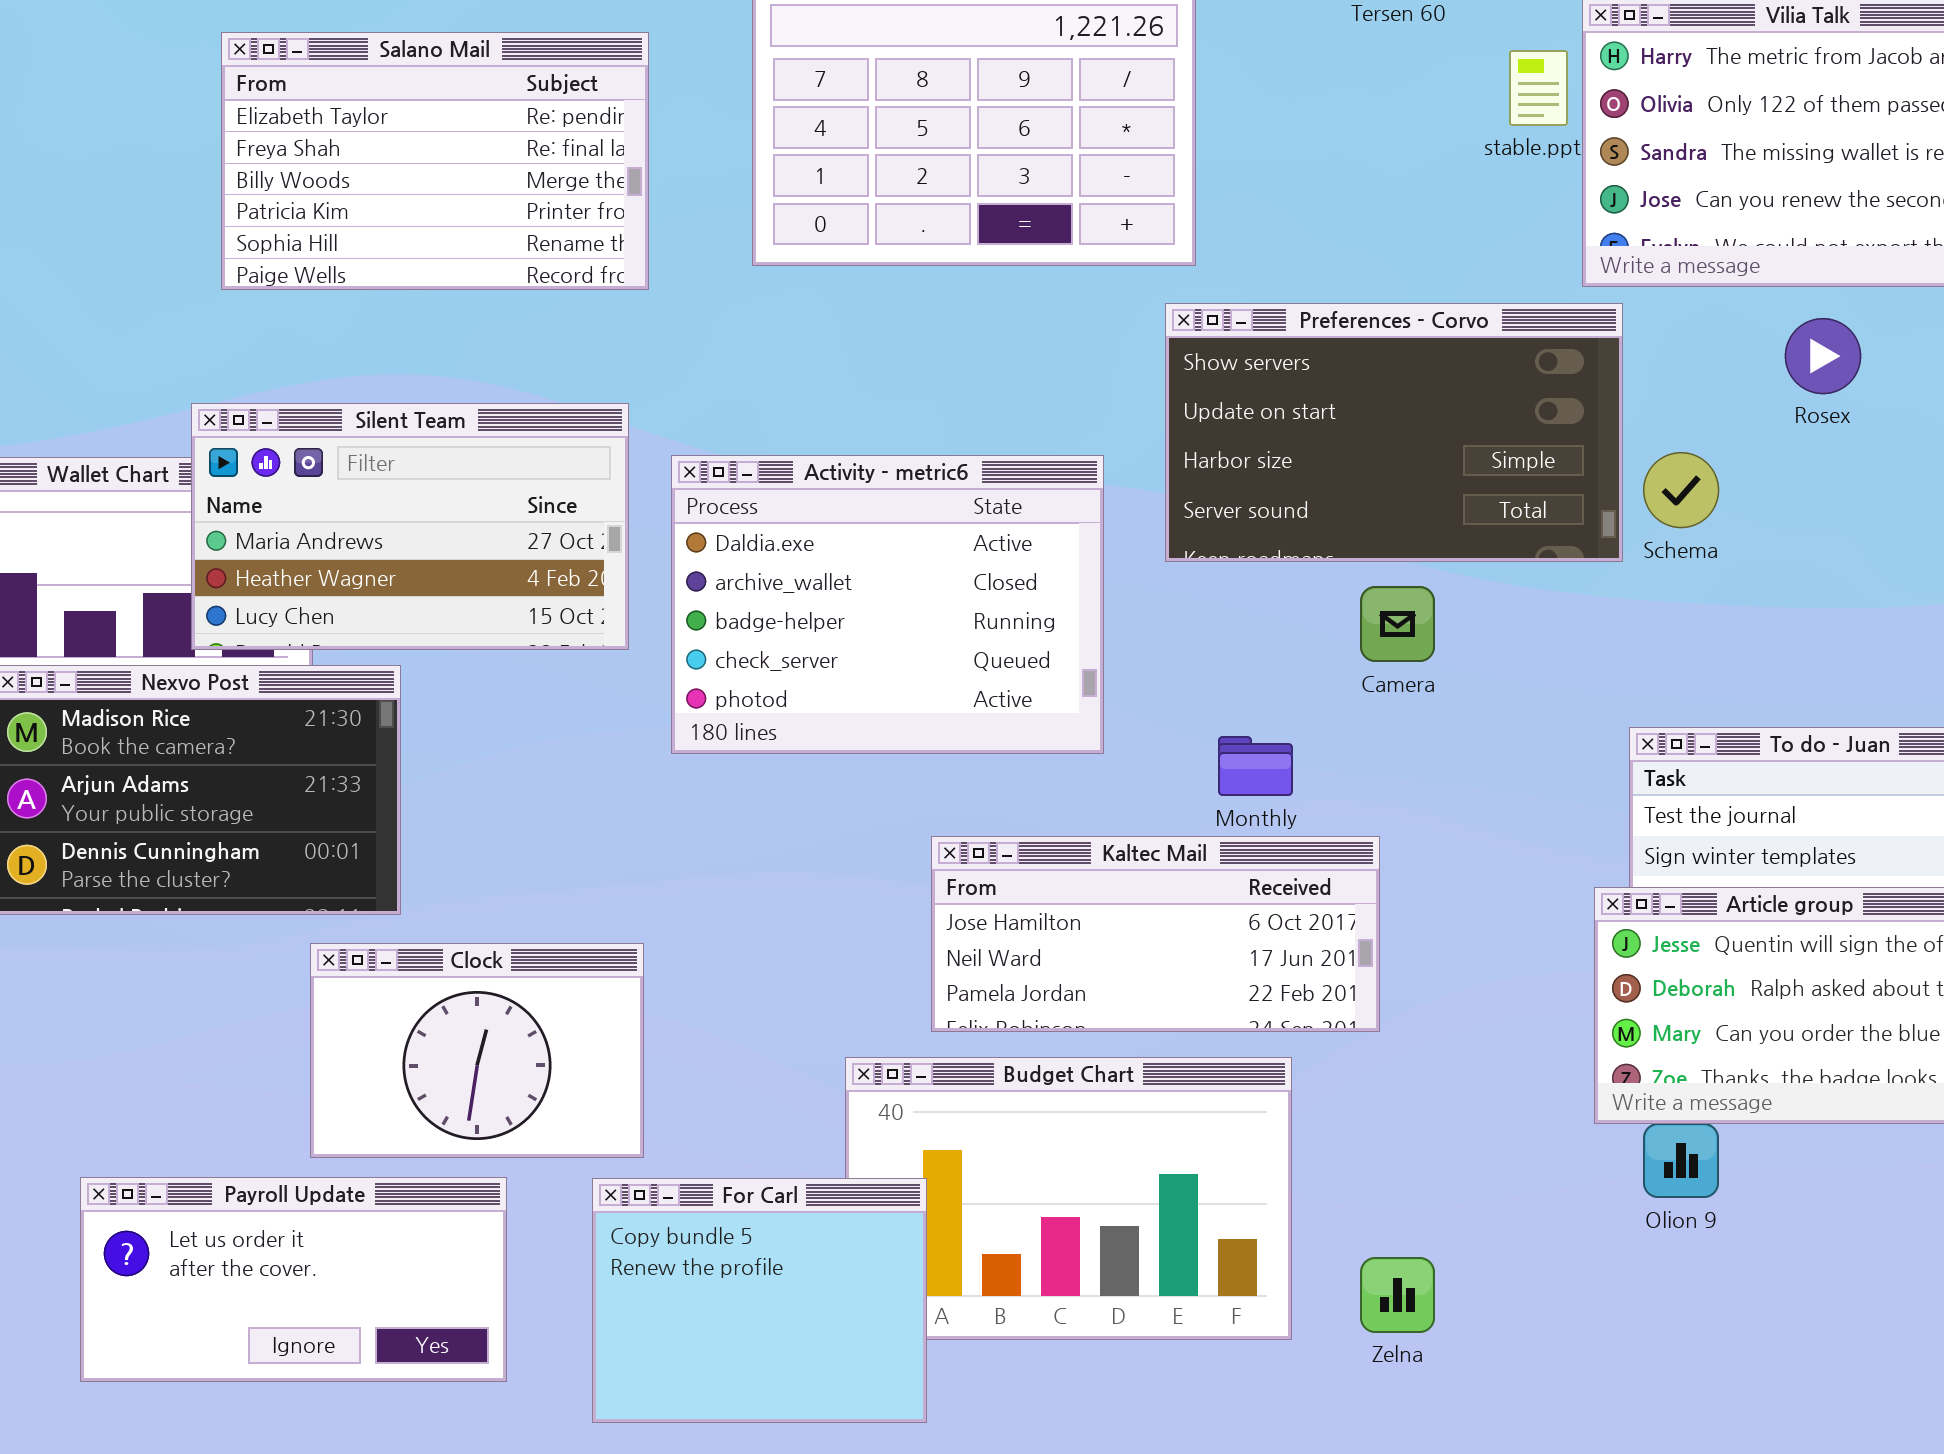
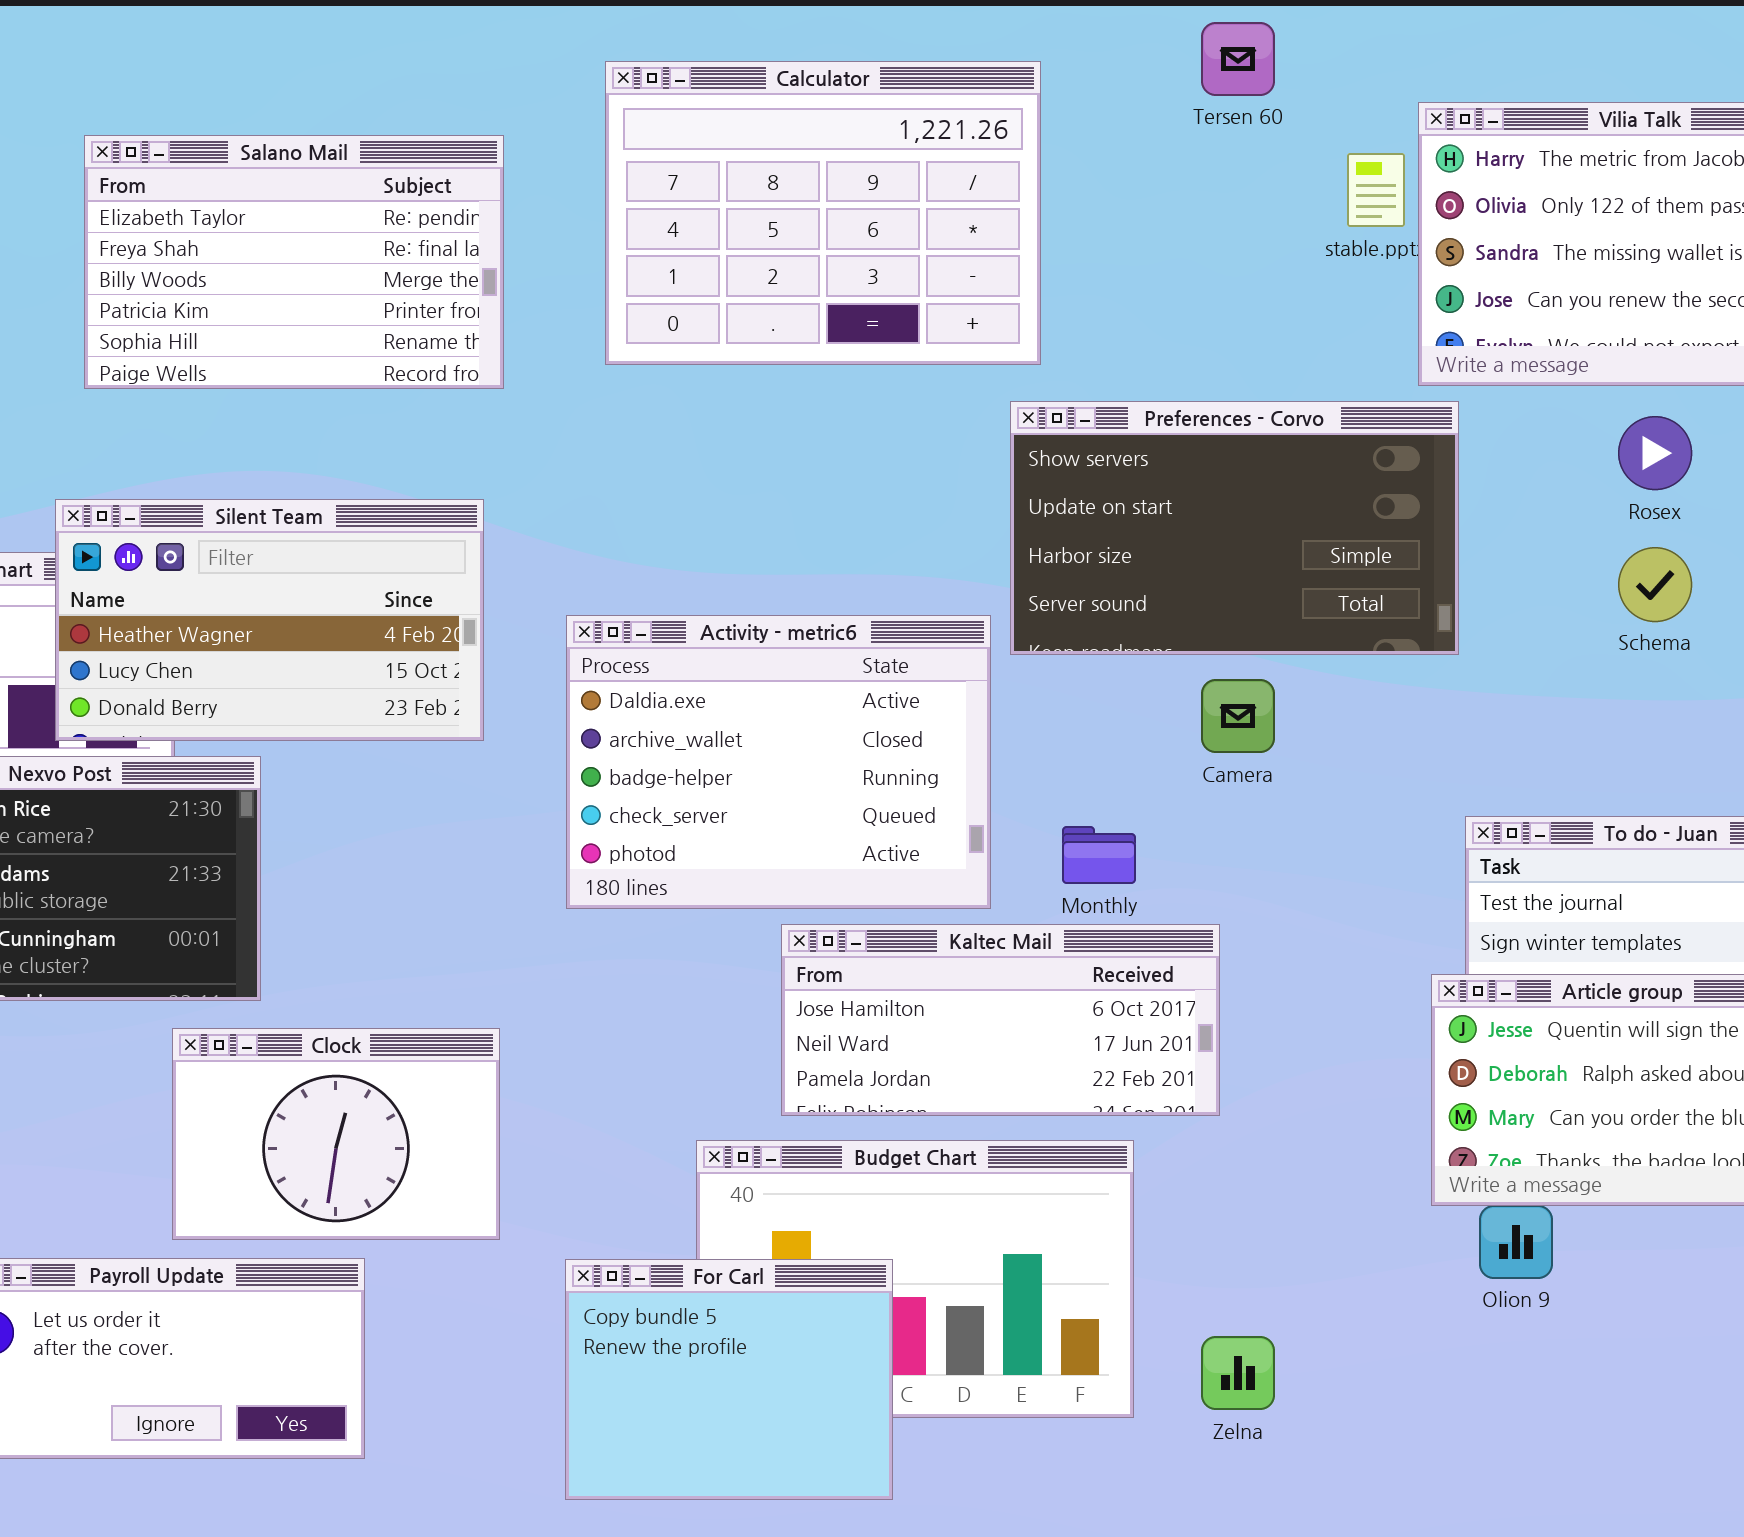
Silent Team: [191,403,629,650] -> [55,499,484,741], scrolled down 1 row
Schema: [1643,452,1719,528] -> [1618,547,1692,622], moved
Activity - metric6: [671,455,1104,754] -> [566,615,991,909], moved
For Carl: [592,1178,927,1423] -> [565,1259,893,1500], moved

